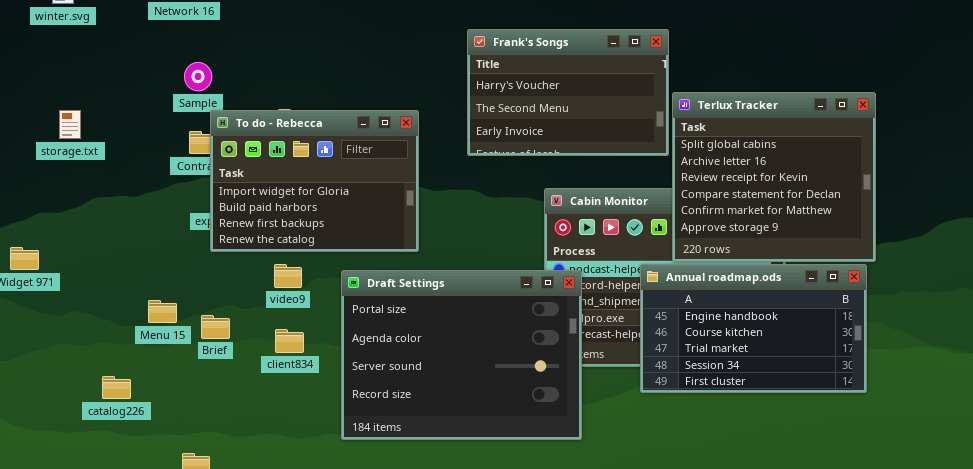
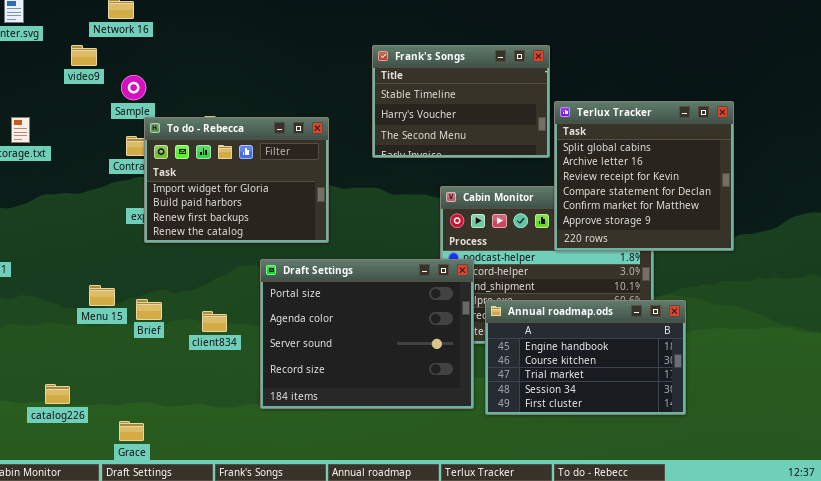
Frank's Songs: [467,29,669,156] -> [372,45,550,158], scrolled up 1 row
Annual roadmap.ods: [640,264,867,393] -> [485,300,686,415], moved
video9: [274,264,302,288] -> [71,45,97,66], moved
catalog226: [102,376,131,399] -> [45,384,70,404], moved

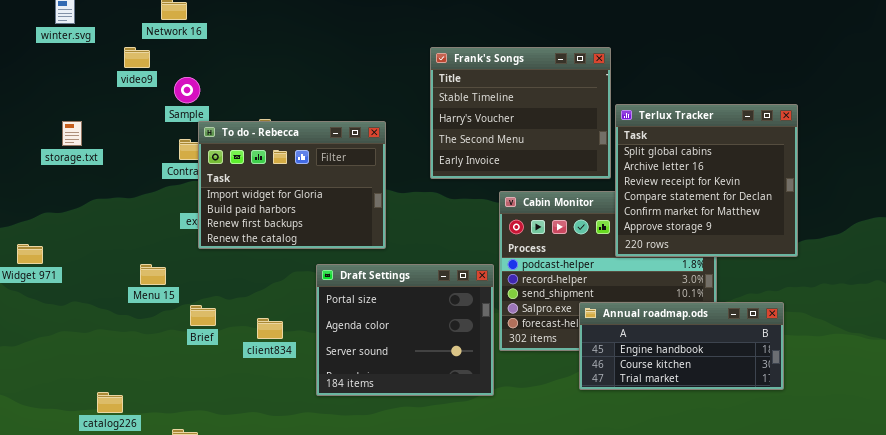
Frank's Songs: [372,45,550,158] -> [430,47,611,179], resized
Draft Settings: [260,259,474,409] -> [316,264,494,396], resized
Menu 15: [89,285,115,306] -> [140,264,166,285], moved
Annual roadmap.ods: [485,300,686,415] -> [579,302,784,390], moved, resized

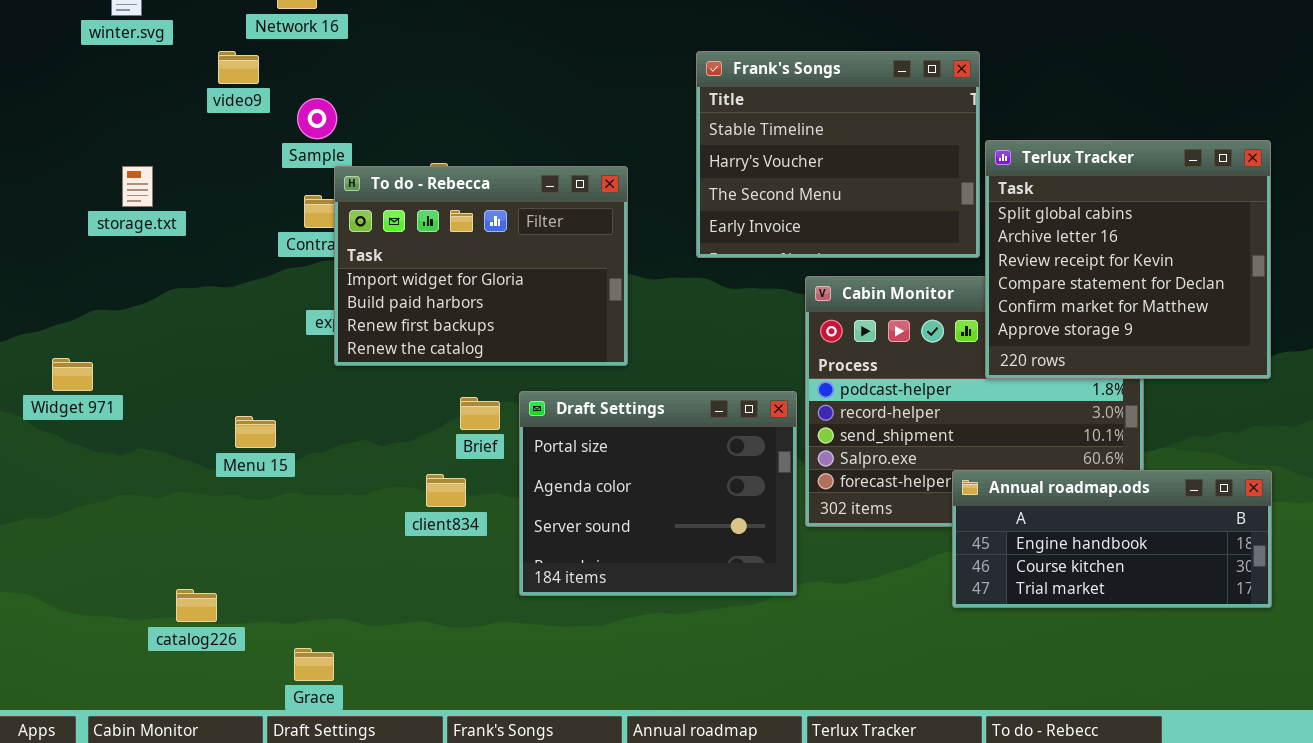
Menu 15: [140,264,166,285] -> [235,416,276,448], moved
Annual roadmap.ods: [579,302,784,390] -> [952,470,1272,608], moved
Brief: [190,305,216,326] -> [460,397,500,430], moved

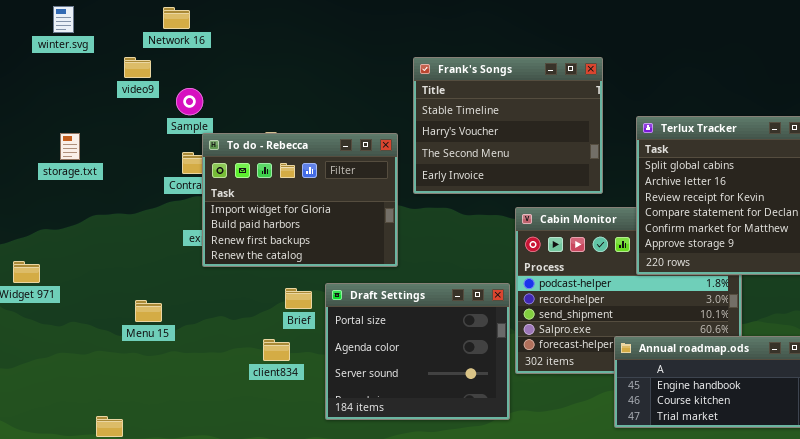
Frank's Songs: [696,51,980,258] -> [413,57,603,194], moved

